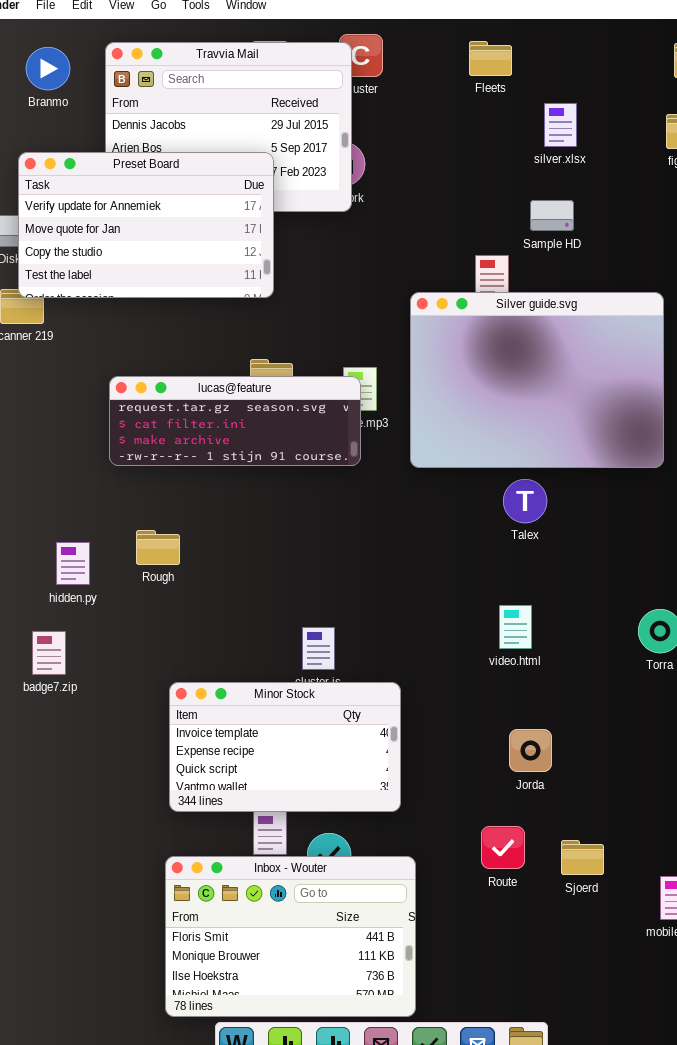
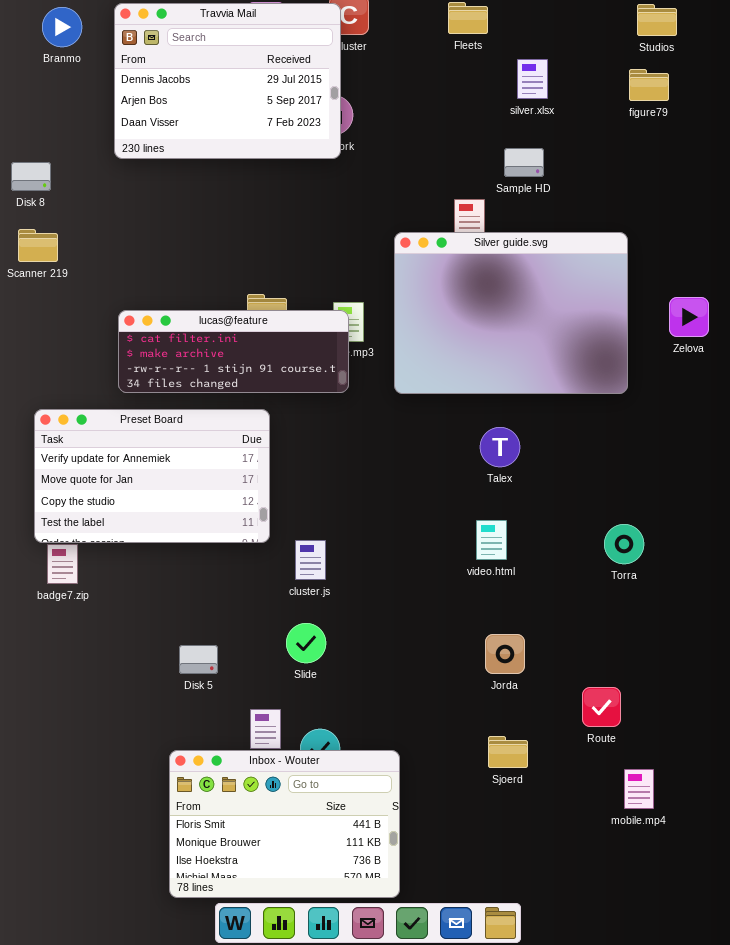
Preset Board: [18,152,274,298] -> [34,409,270,543], moved
lucas@feature: [109,376,361,466] -> [118,310,349,393], scrolled down 1 row
Talex: [503,479,547,523] -> [480,427,520,467], moved
Minor Stock: [169,682,401,812] -> none, closed
Route: [481,826,525,869] -> [582,687,621,727], moved
Sjoerd: [561,840,604,875] -> [488,736,528,768], moved

